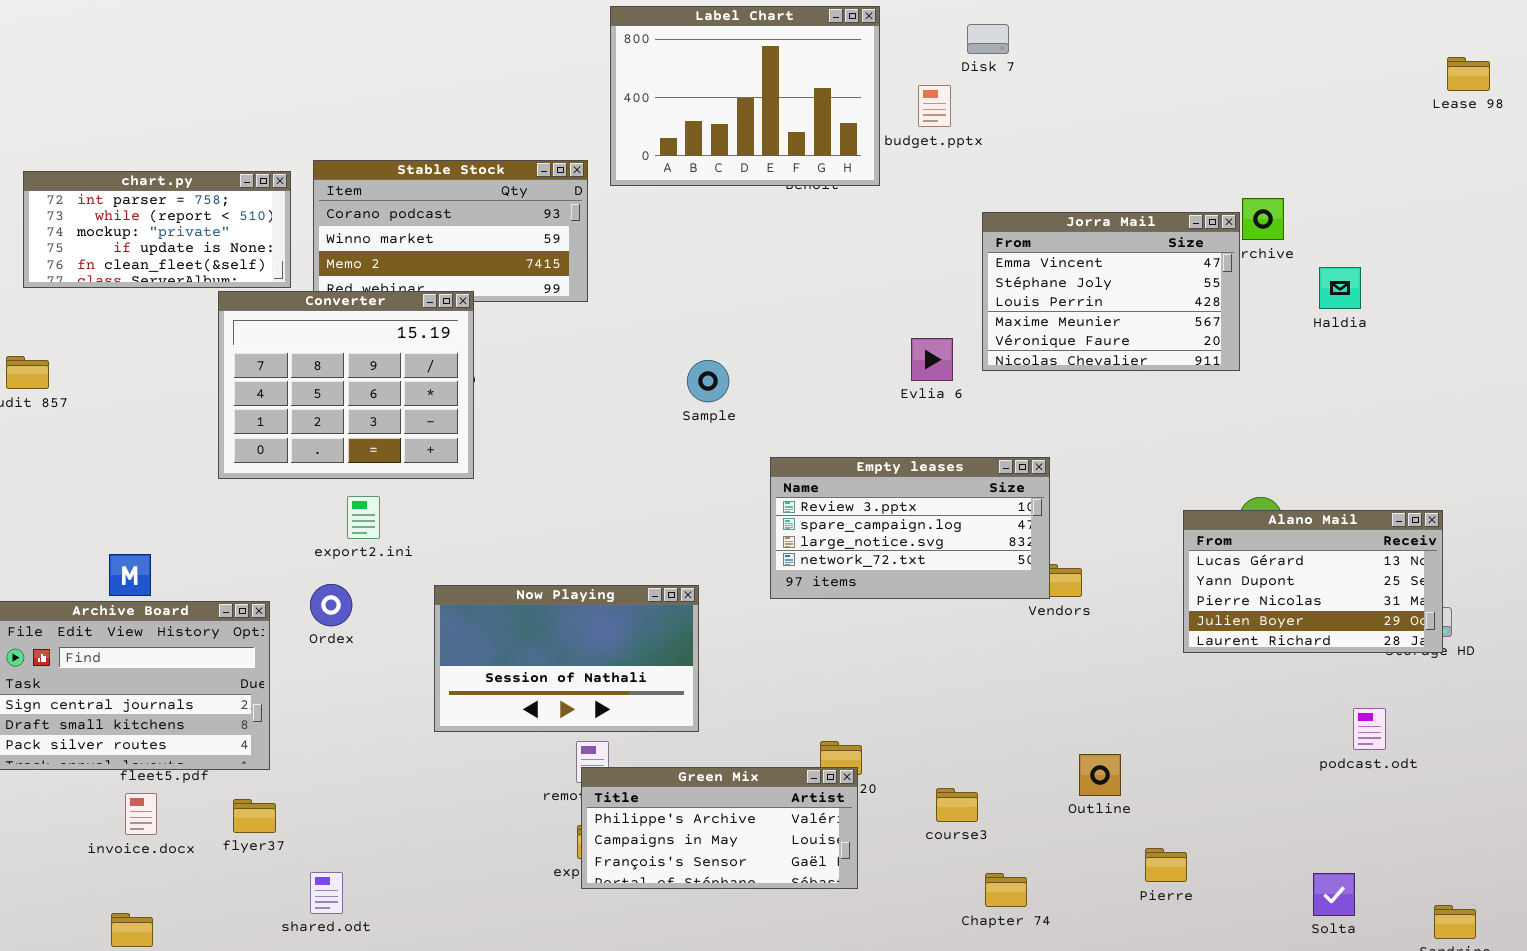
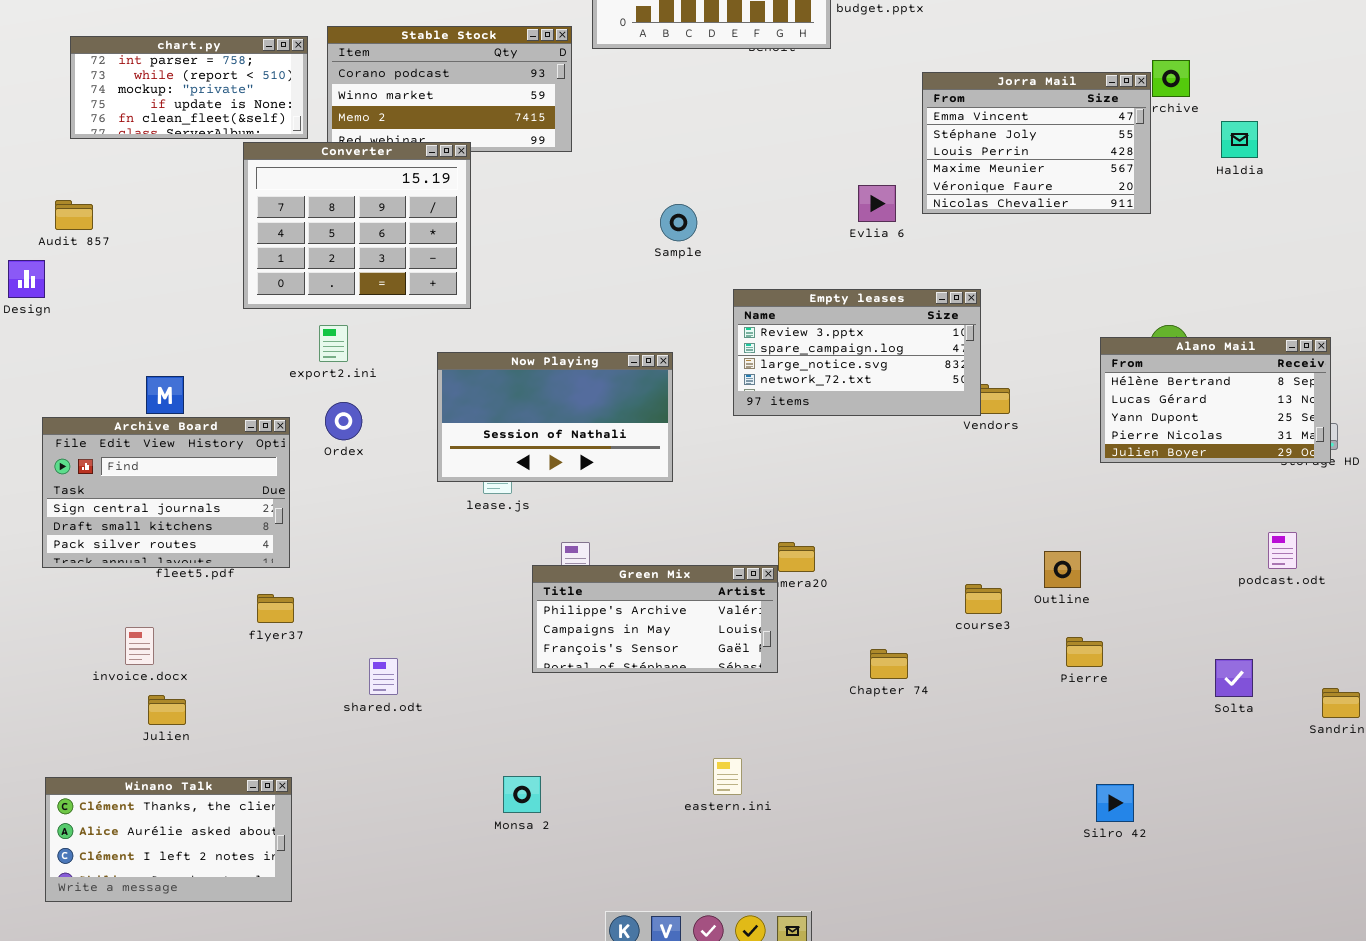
export2.ini: [347,496,380,539] -> [319,325,348,362], moved
Alano Mail: [1183,510,1443,653] -> [1100,337,1331,463], scrolled up 1 row
Now Playing: [434,585,699,732] -> [437,352,673,482], moved
podcast.odt: [1353,708,1386,750] -> [1268,532,1297,569], moved
Outline: [1079,754,1121,796] -> [1044,551,1081,588], moved
Green Mix: [581,767,858,889] -> [532,565,778,673], moved
course3: [936,788,978,822] -> [965,584,1002,614], moved
invoice.docx: [125,793,157,835] -> [125,627,154,665], moved
shared.odt: [310,872,343,914] -> [369,658,398,695], moved
Chapter 74: [985,873,1027,907] -> [870,649,908,679], moved

